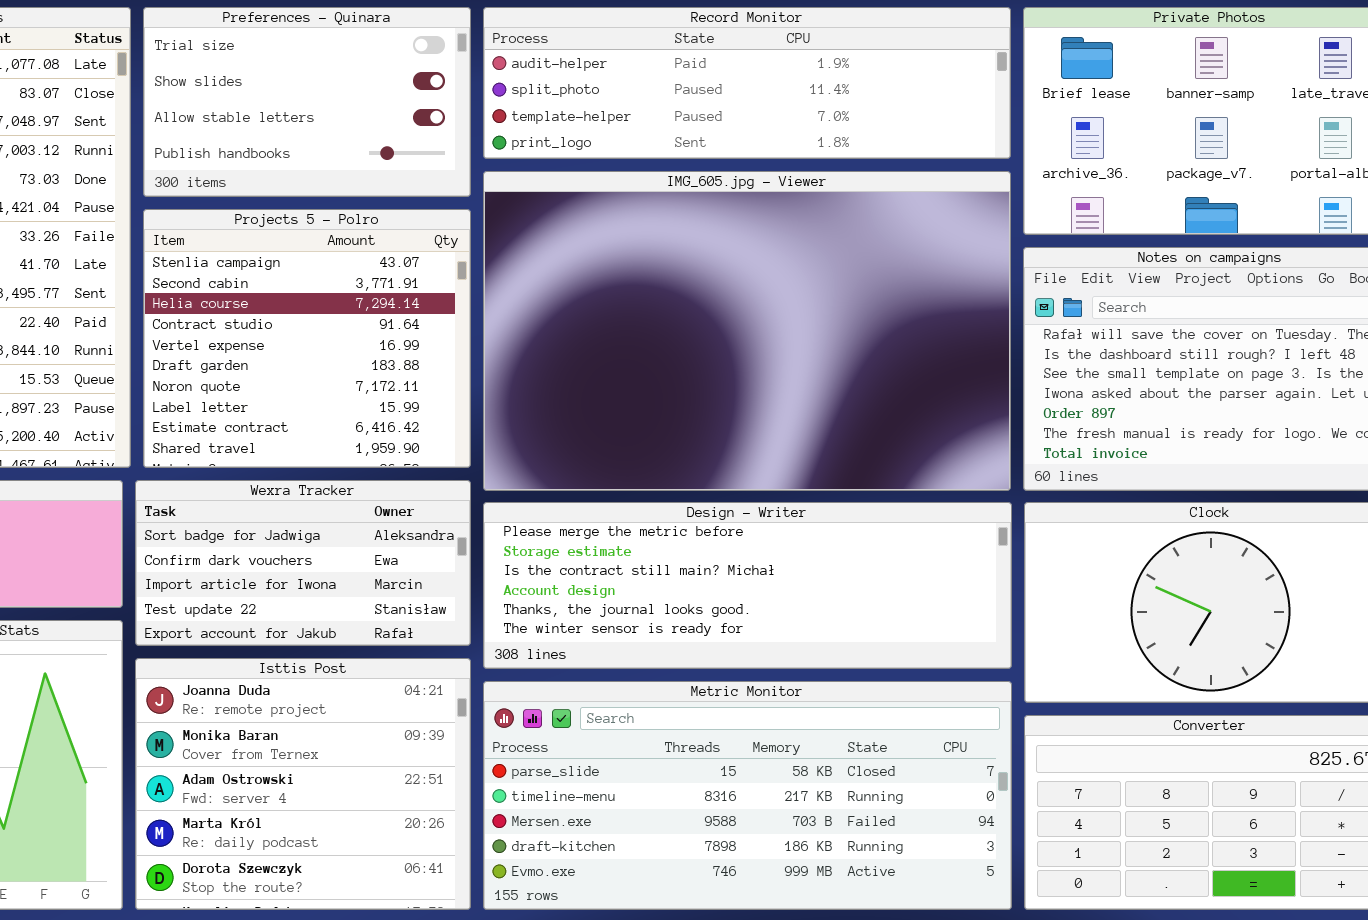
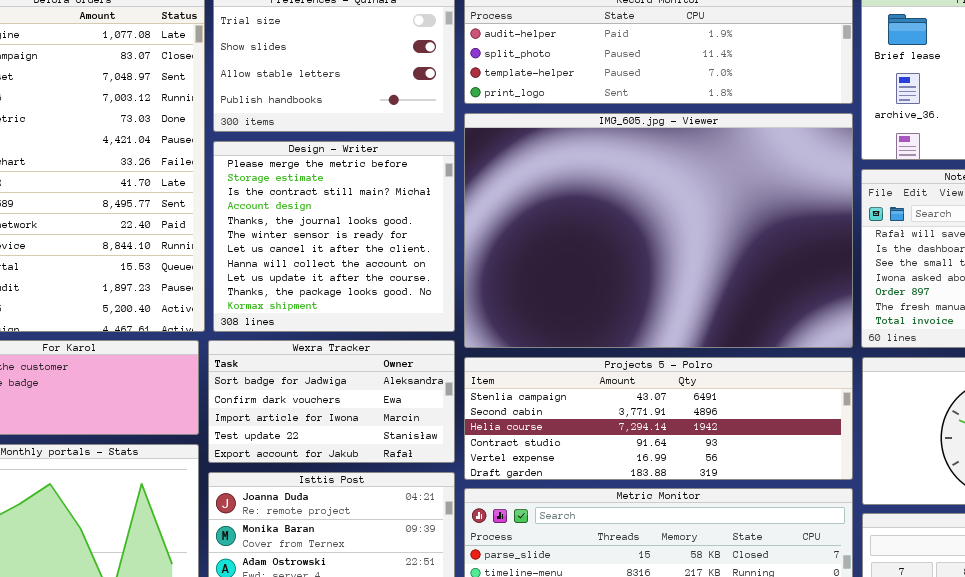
Projects 5 - Polro: [143,209,471,468] -> [464,357,853,480], moved, resized
Design - Writer: [483,502,1012,669] -> [213,141,455,332], moved, resized

